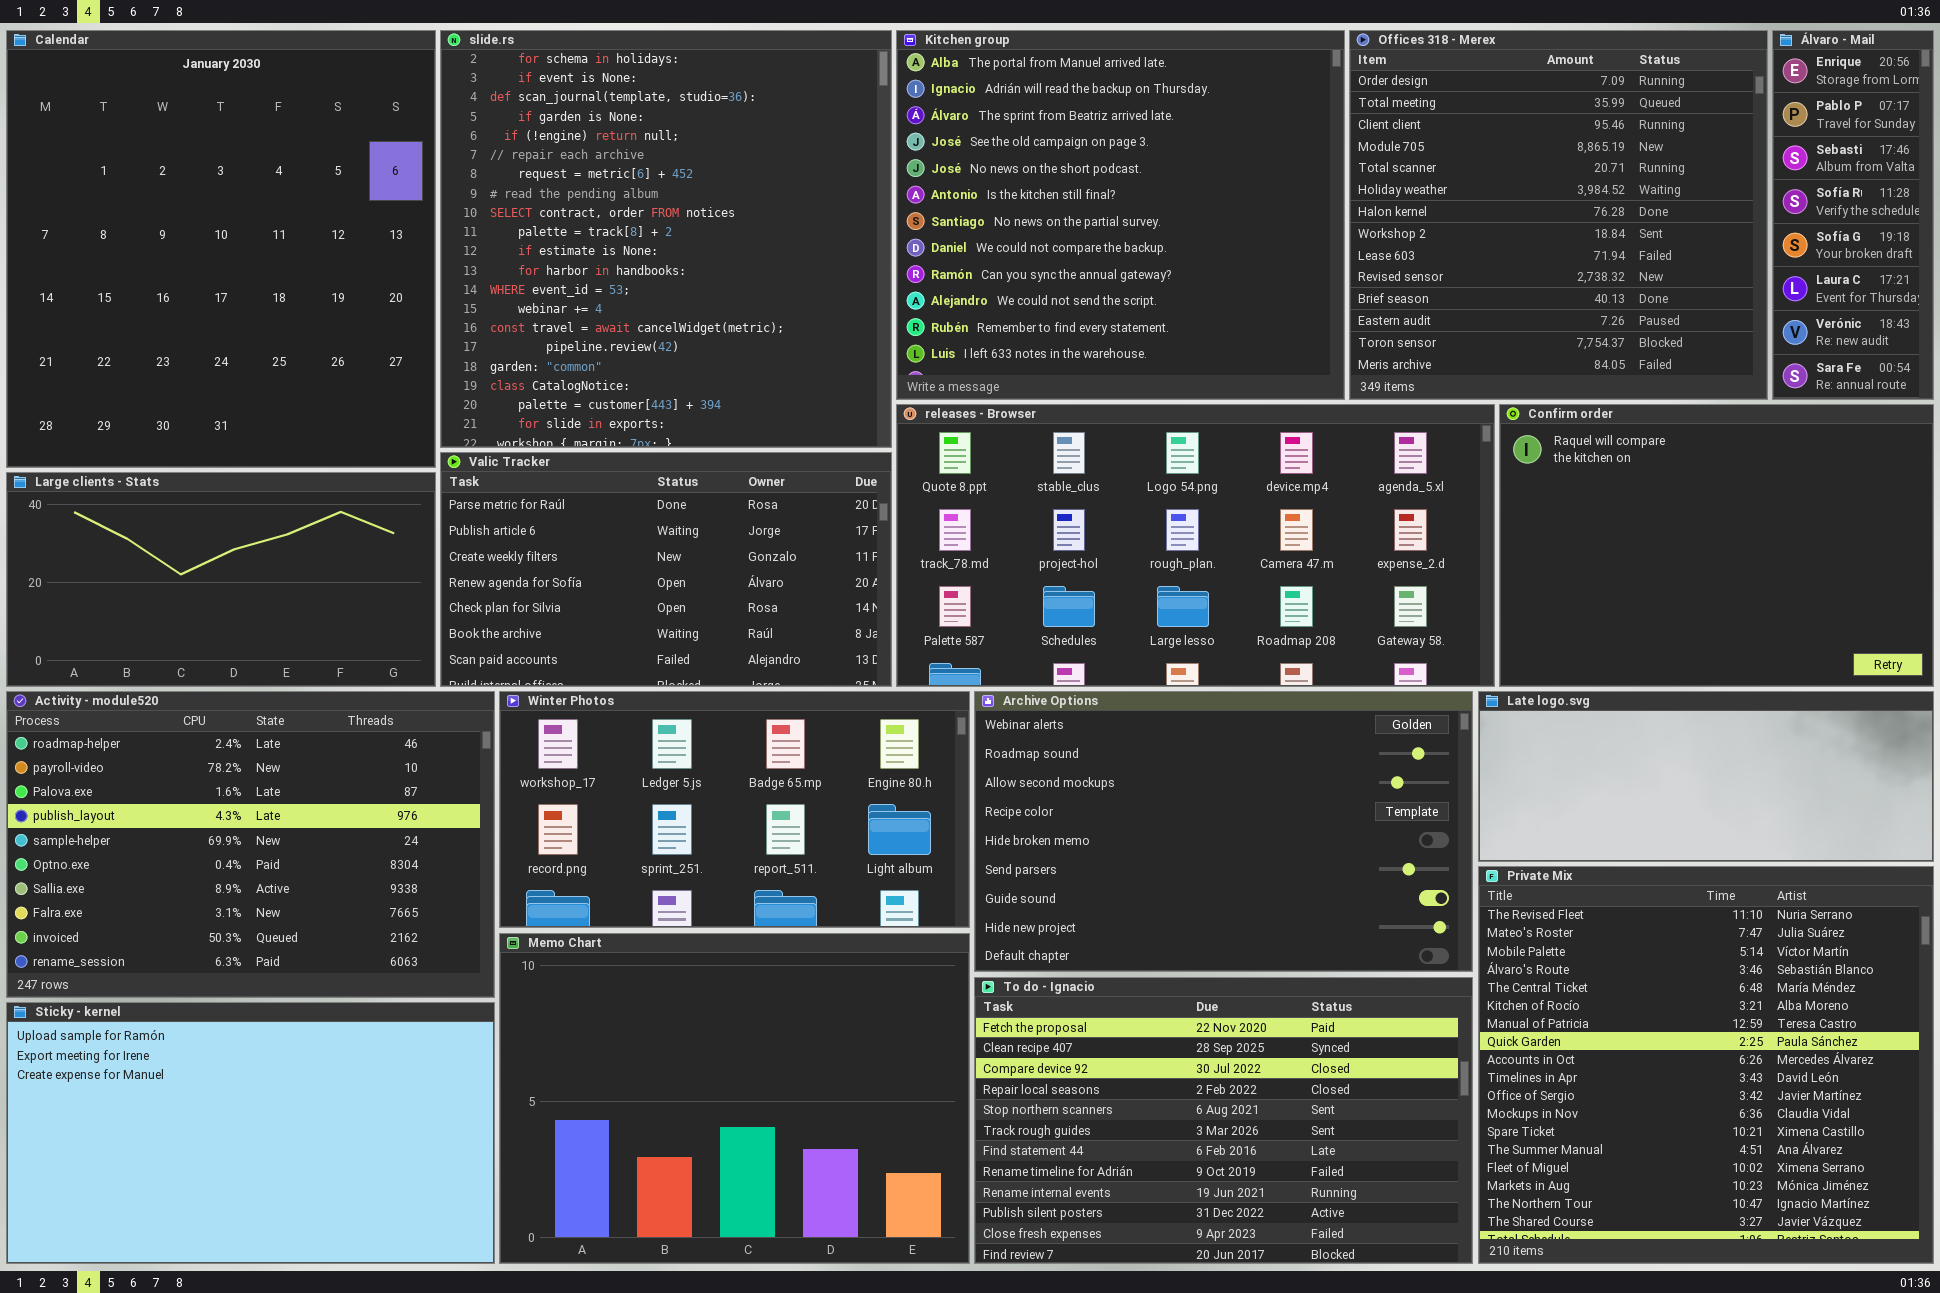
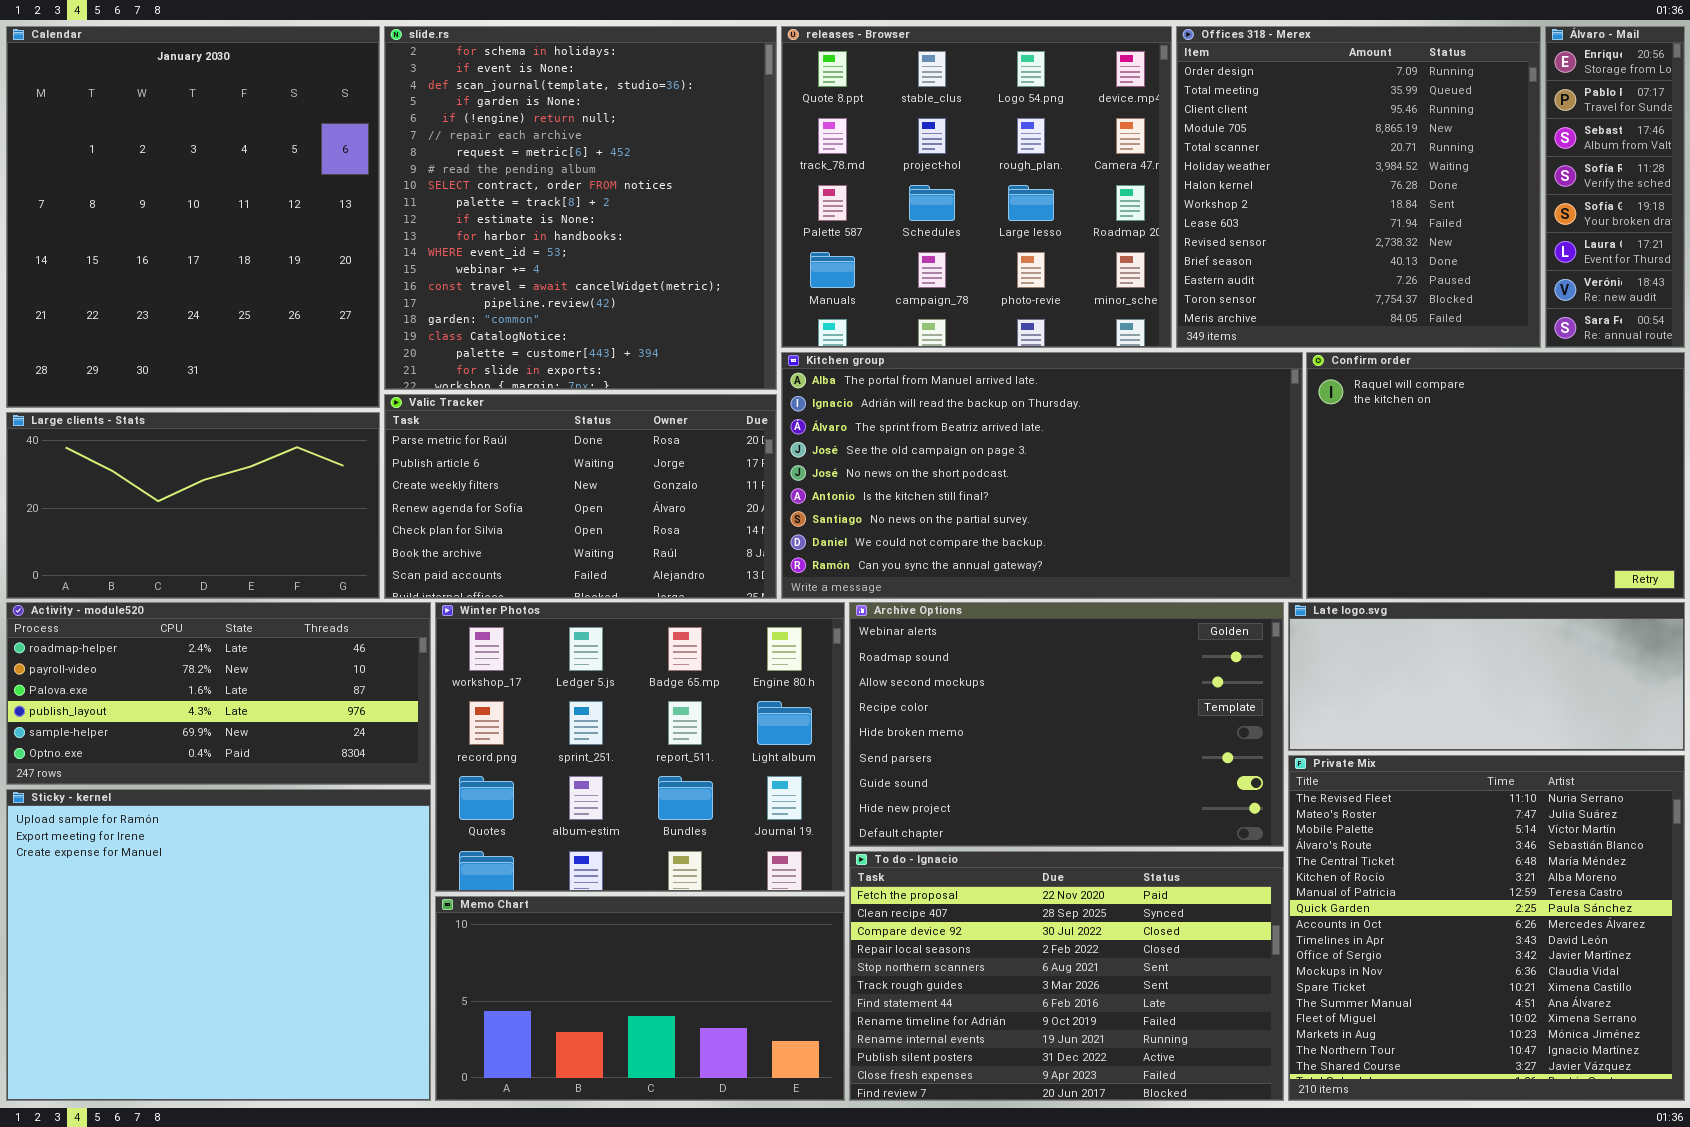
Kitchen group: [896,30,1345,400] -> [781,352,1303,599], moved, resized
releases - Browser: [896,404,1495,687] -> [781,26,1172,348], moved, resized
Activity - module520: [6,691,495,998] -> [6,602,431,785], resized
Winter Photos: [499,691,970,928] -> [435,602,845,892], resized
Memo Chart: [499,933,970,1264] -> [435,896,845,1101], resized
Sticky - kernel: [6,1002,495,1264] -> [6,789,431,1101], resized

